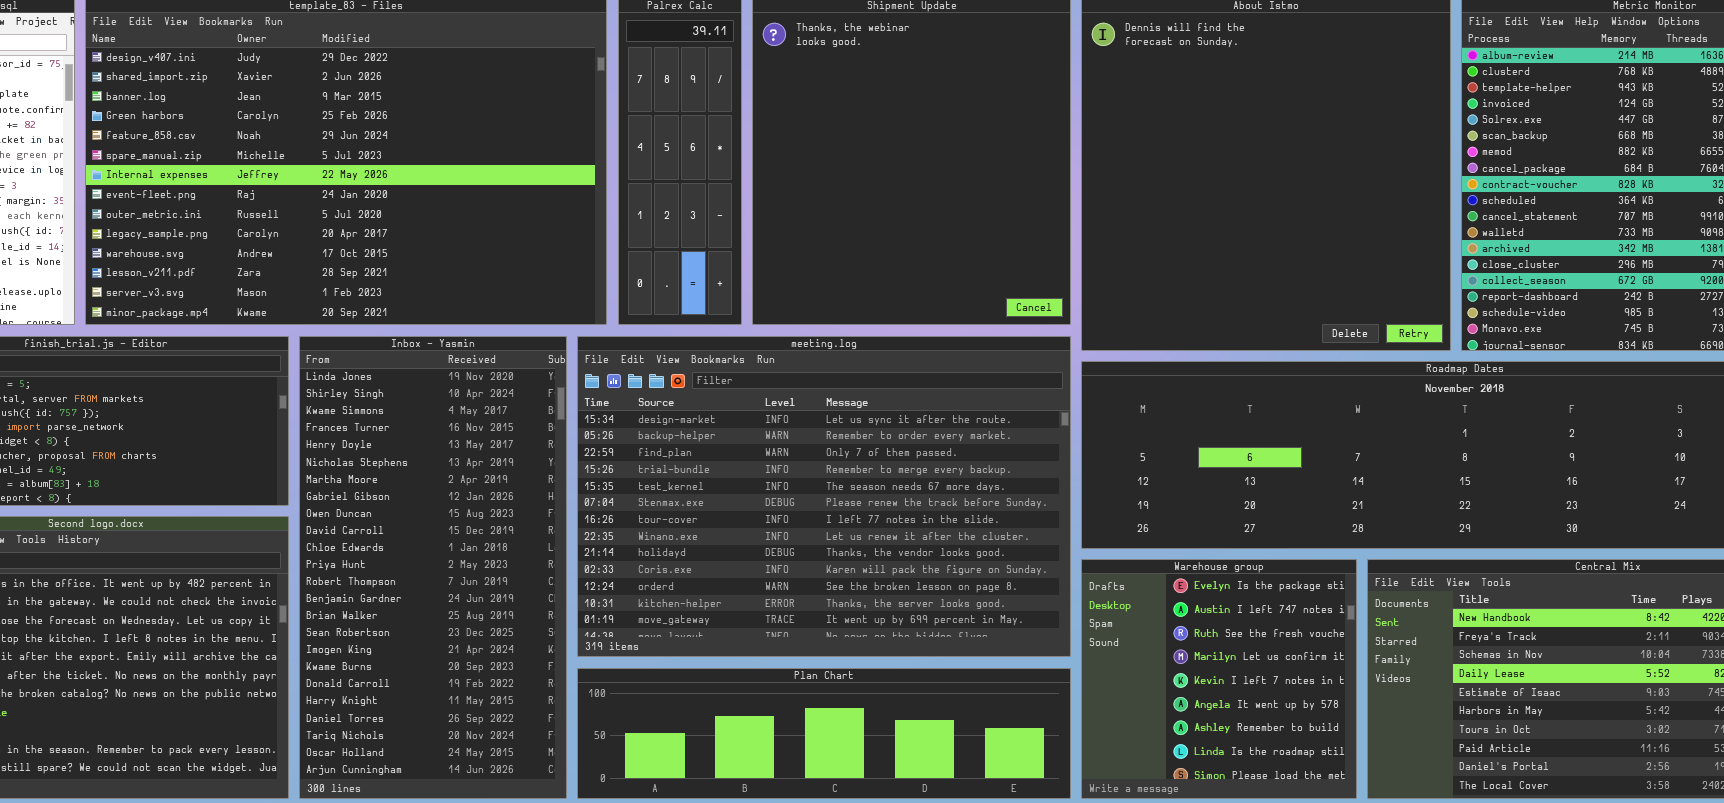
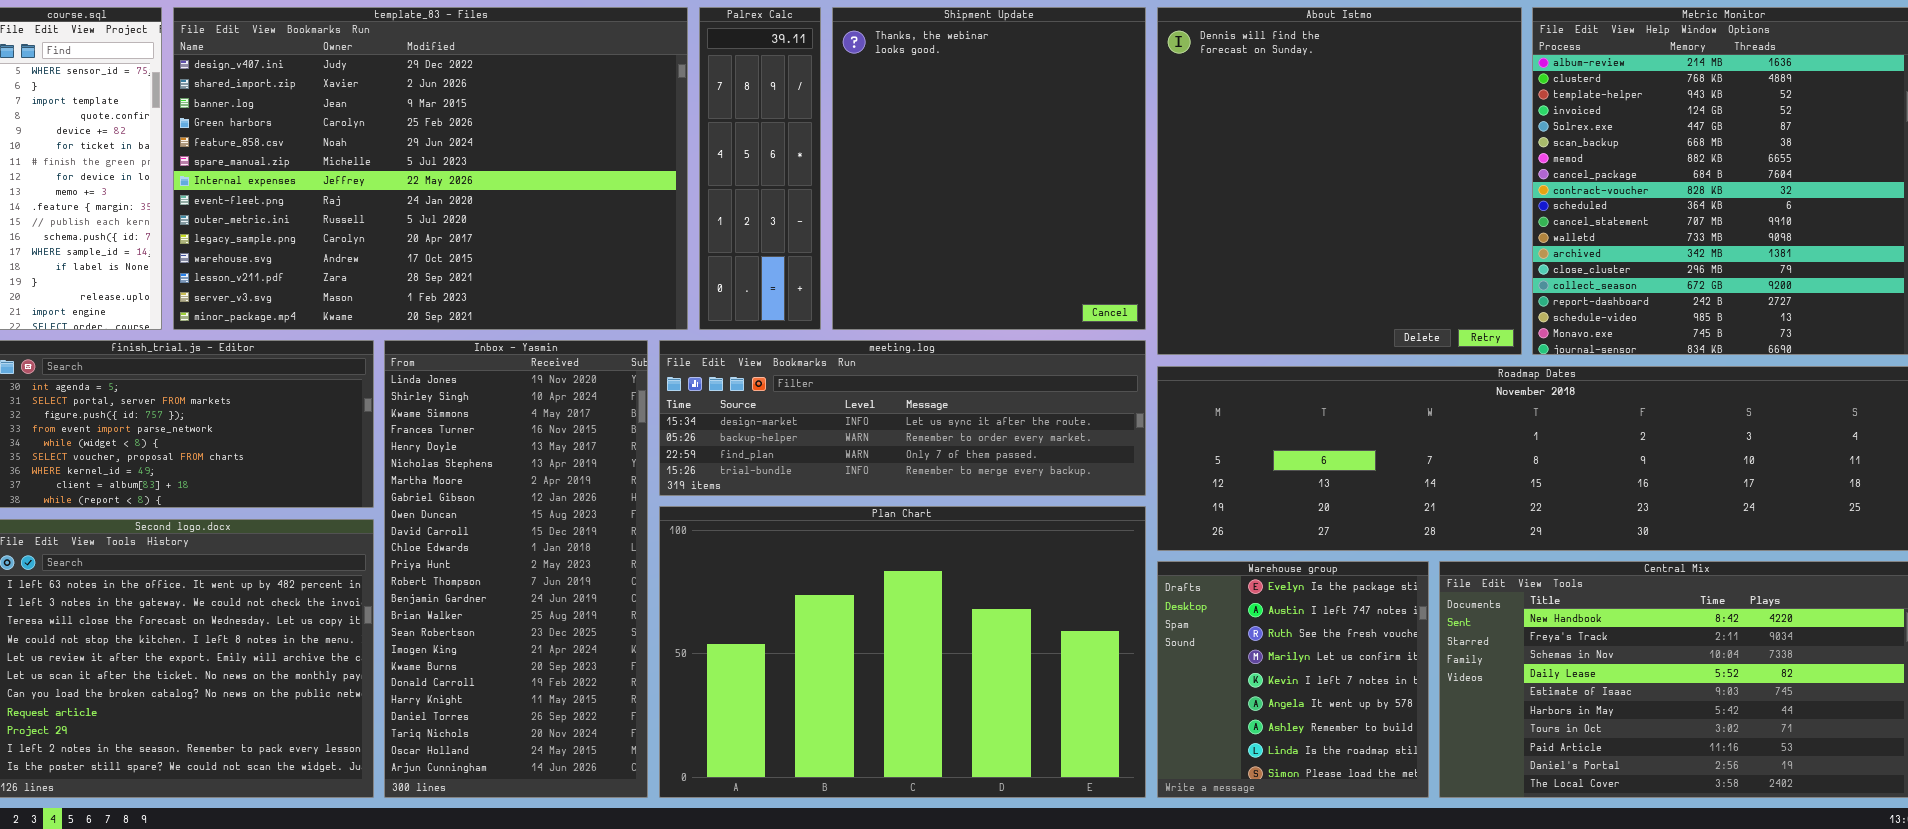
meeting.log: [577,336,1071,657] -> [659,340,1146,496], resized
Plan Chart: [577,668,1071,799] -> [659,506,1146,798], resized

